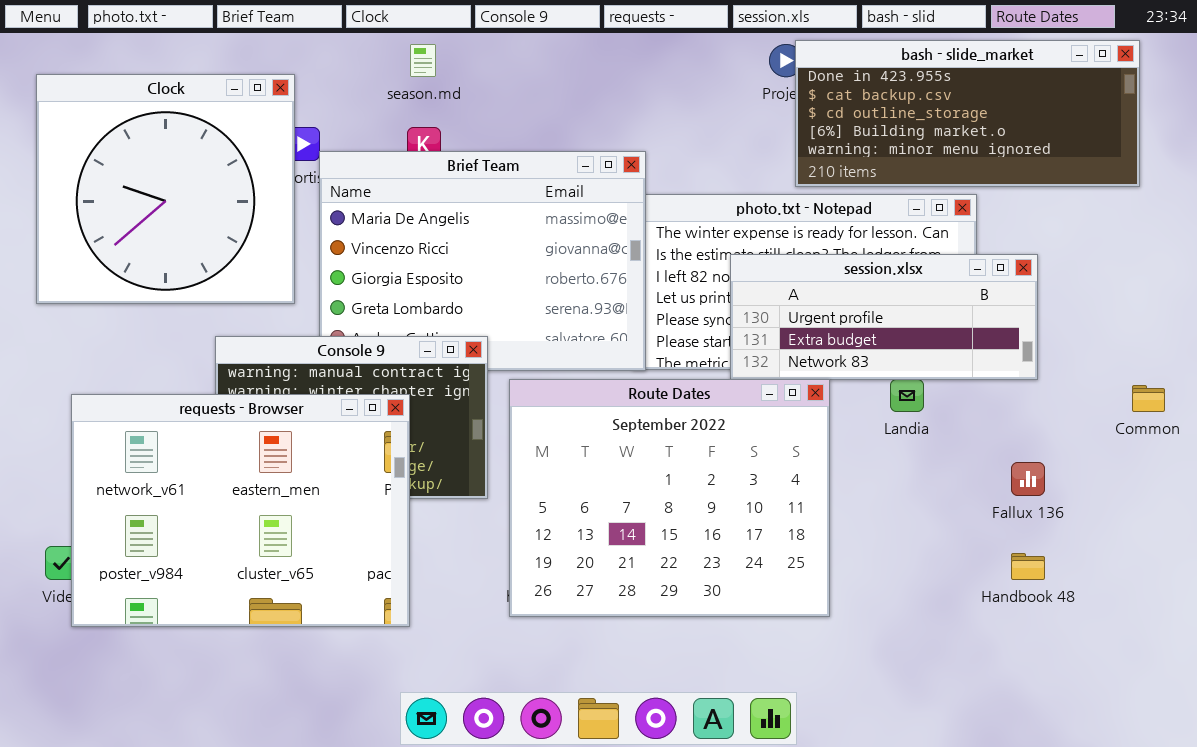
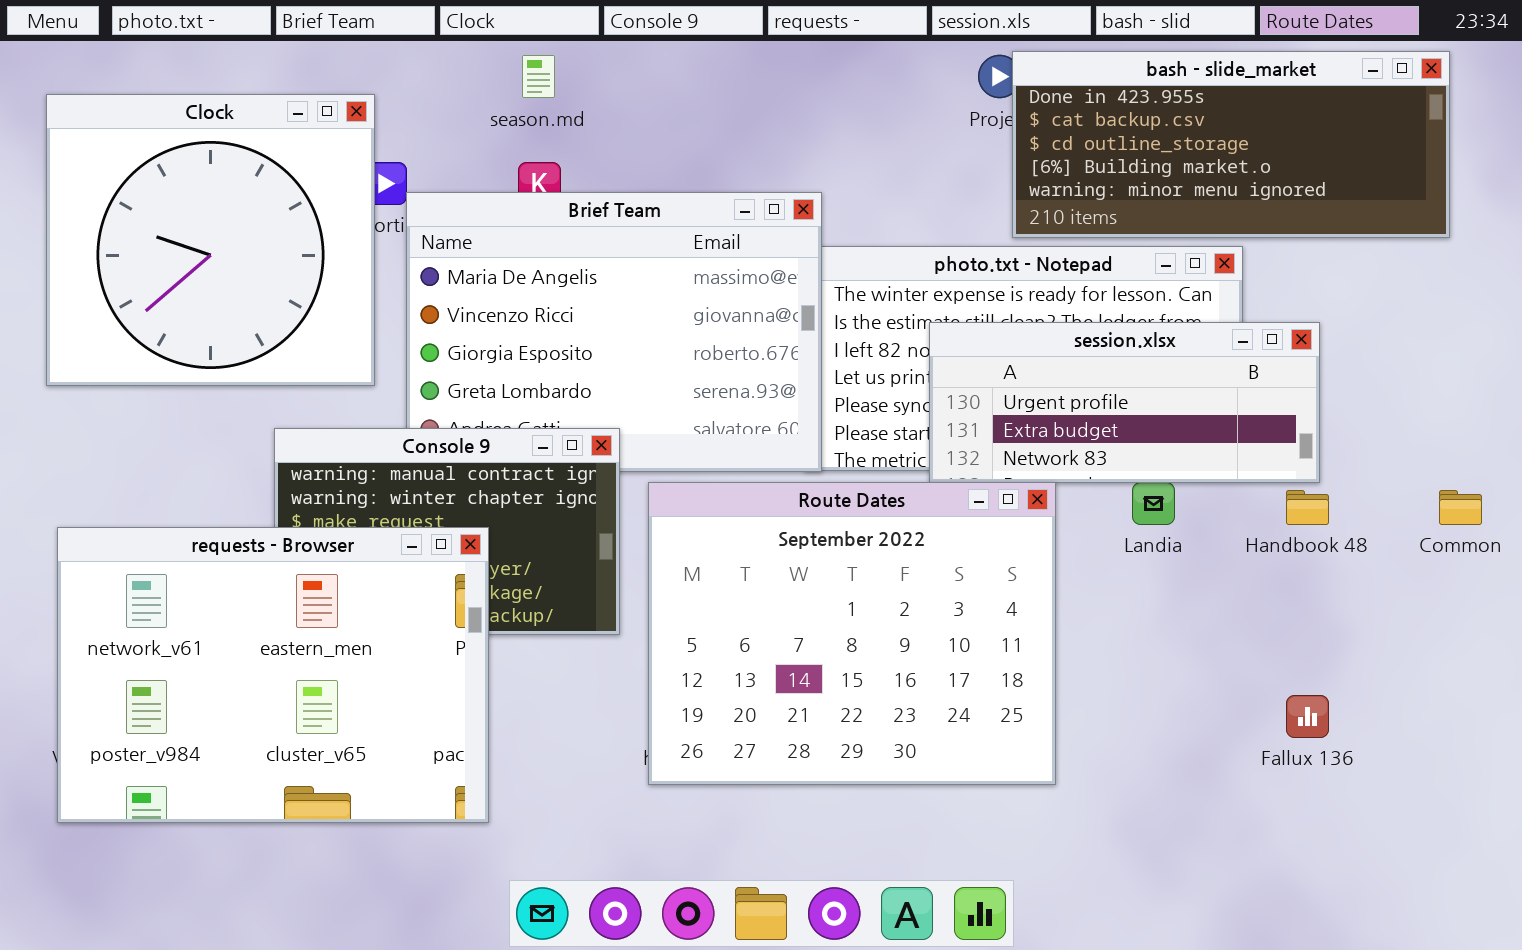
requests - Browser: [71,394,410,627] -> [57,527,489,823], moved
Fallux 136: [1011,462,1045,496] -> [1286,695,1329,738], moved
Handbook 48: [1011,553,1045,580] -> [1286,490,1329,525], moved

